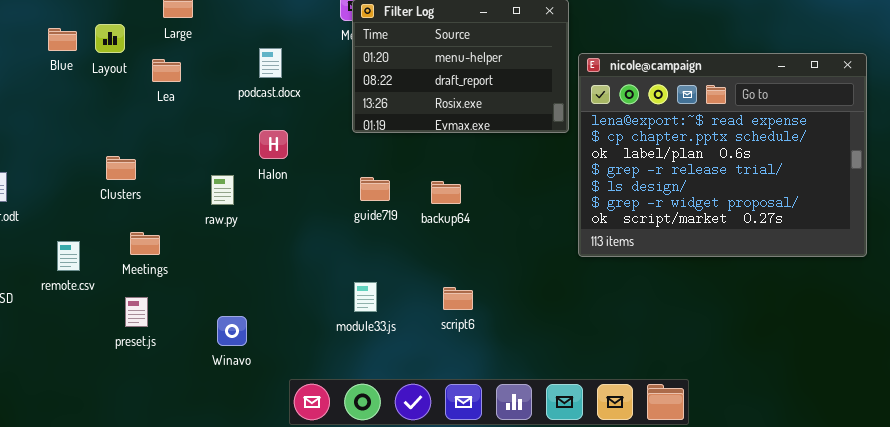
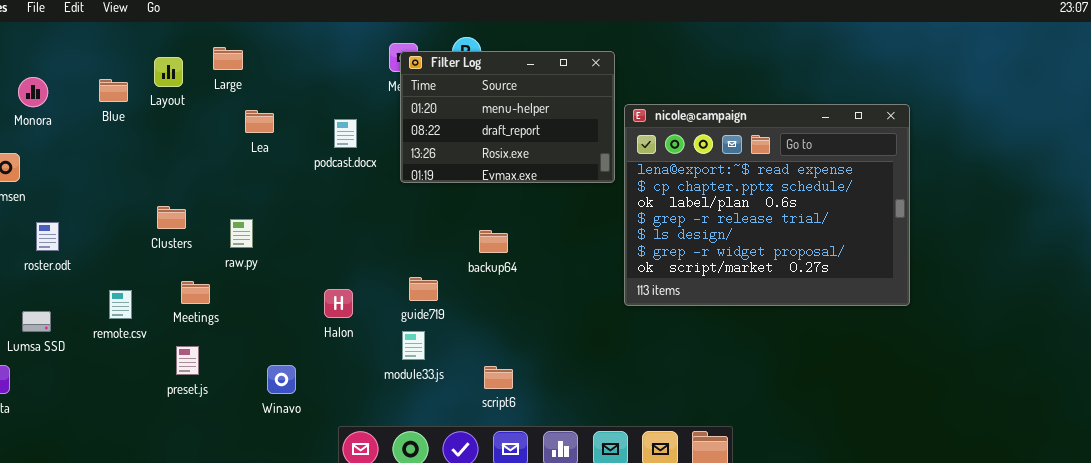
Layout: [95,24,125,53] -> [154,57,183,87], moved
podcast.docx: [259,48,282,78] -> [334,119,357,148], moved
Lea: [152,59,181,82] -> [245,110,274,133], moved
Halon: [259,130,288,159] -> [324,289,353,318], moved
raw.py: [211,175,234,205] -> [230,219,253,248], moved
guide719: [360,177,390,201] -> [409,277,438,301], moved
script6: [443,287,473,310] -> [484,366,513,389], moved

